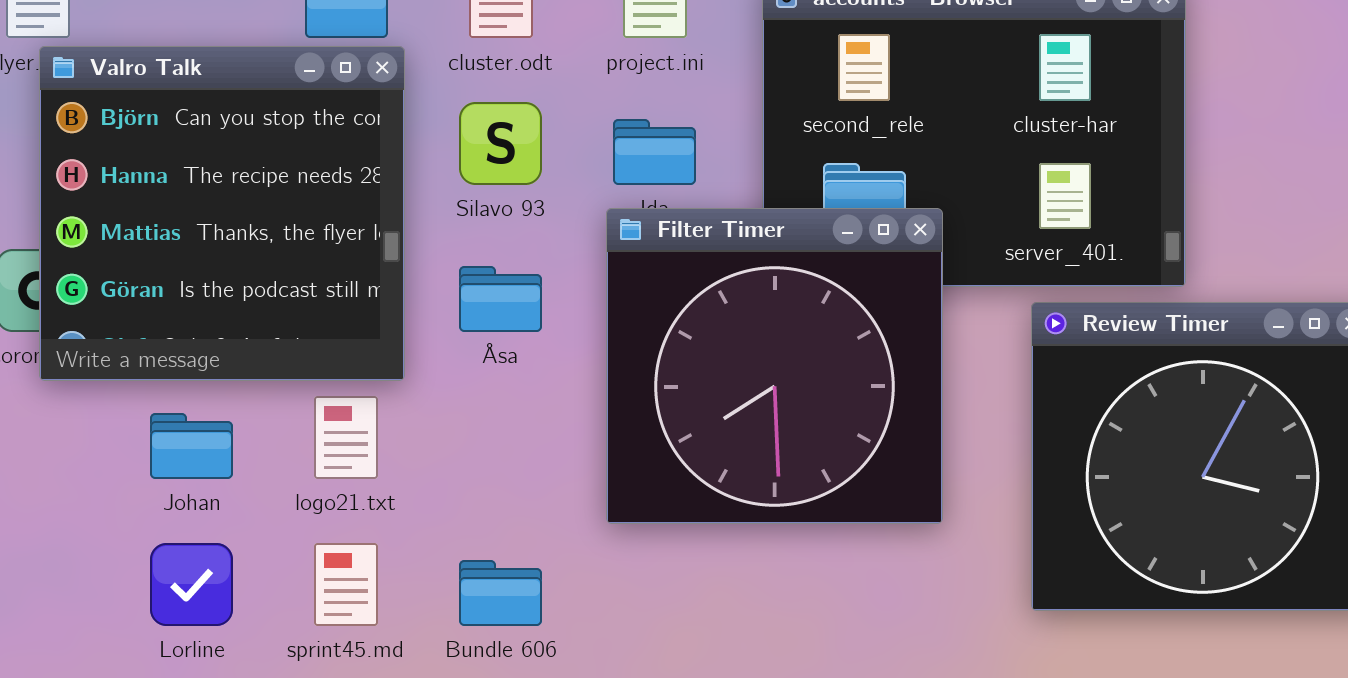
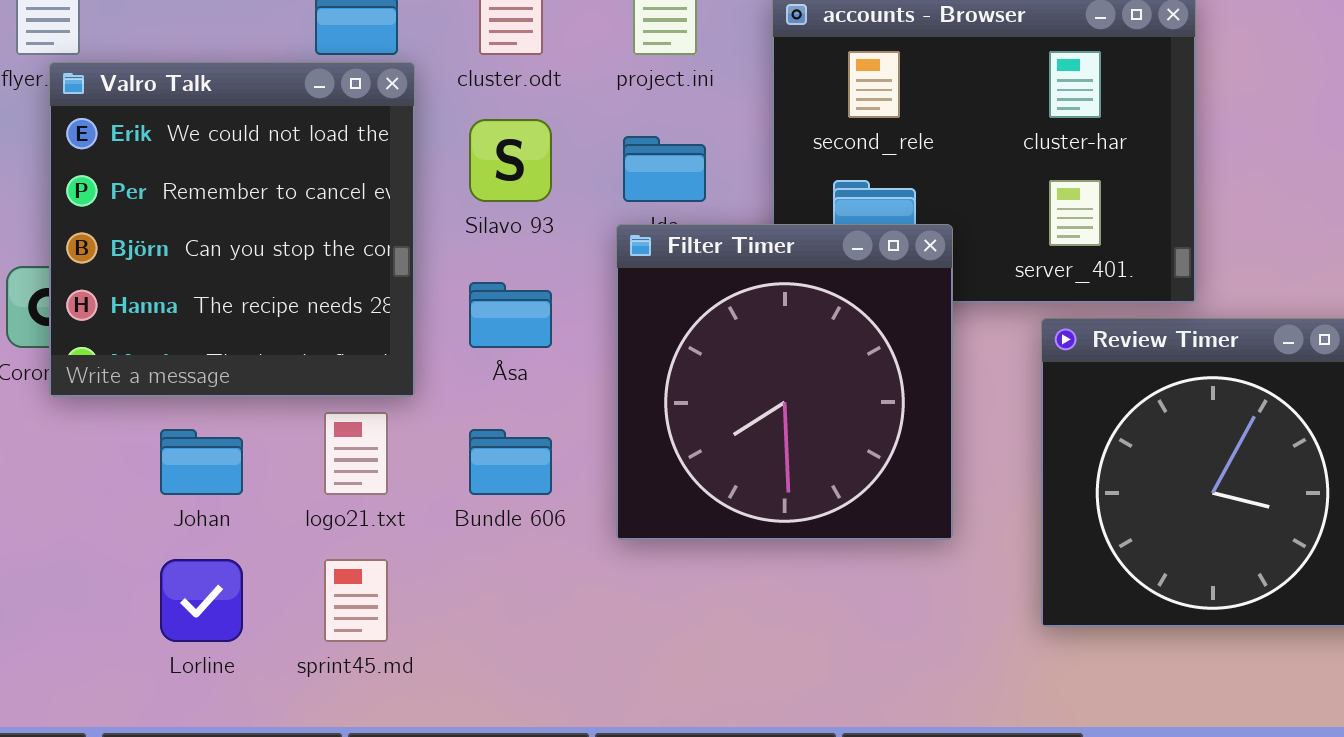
Valro Talk: [39,46,405,381] -> [49,62,415,397], scrolled up 2 rows
Bundle 606: [459,560,542,626] -> [469,429,552,495], moved

